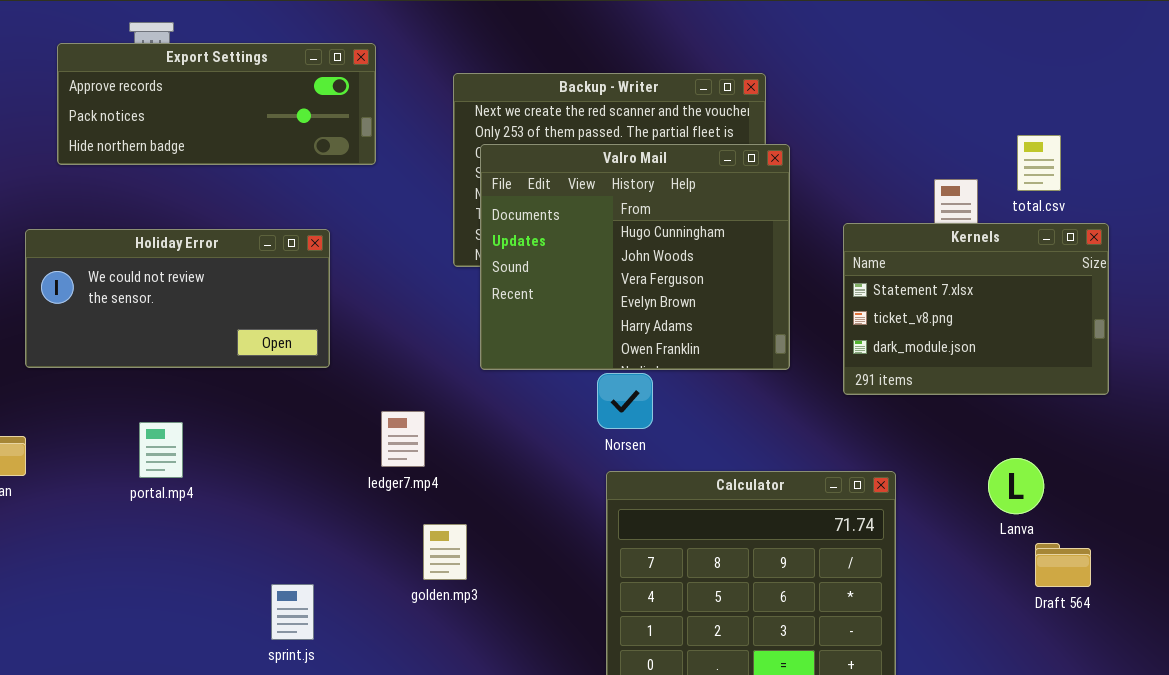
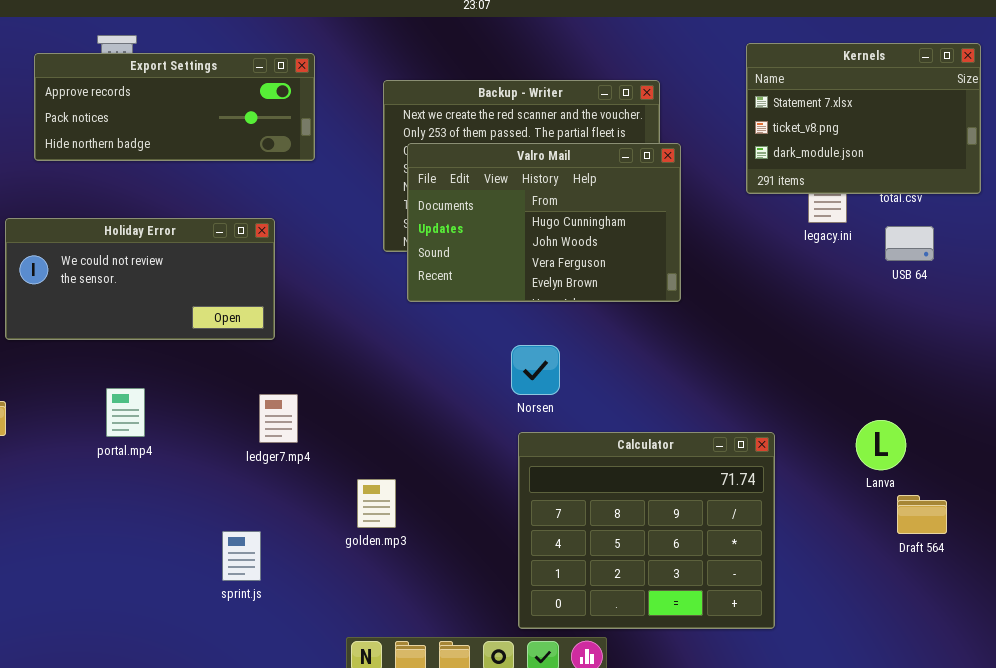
Valro Mail: [480,144,790,370] -> [407,143,681,302], resized
Kernels: [843,223,1109,395] -> [746,43,981,194], moved
ledger7.mp4: [381,411,425,467] -> [259,394,298,443], moved

